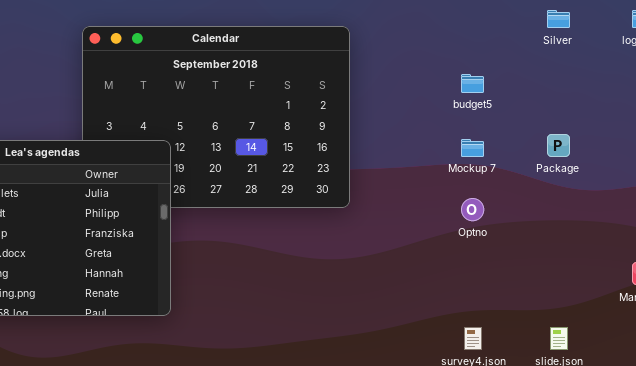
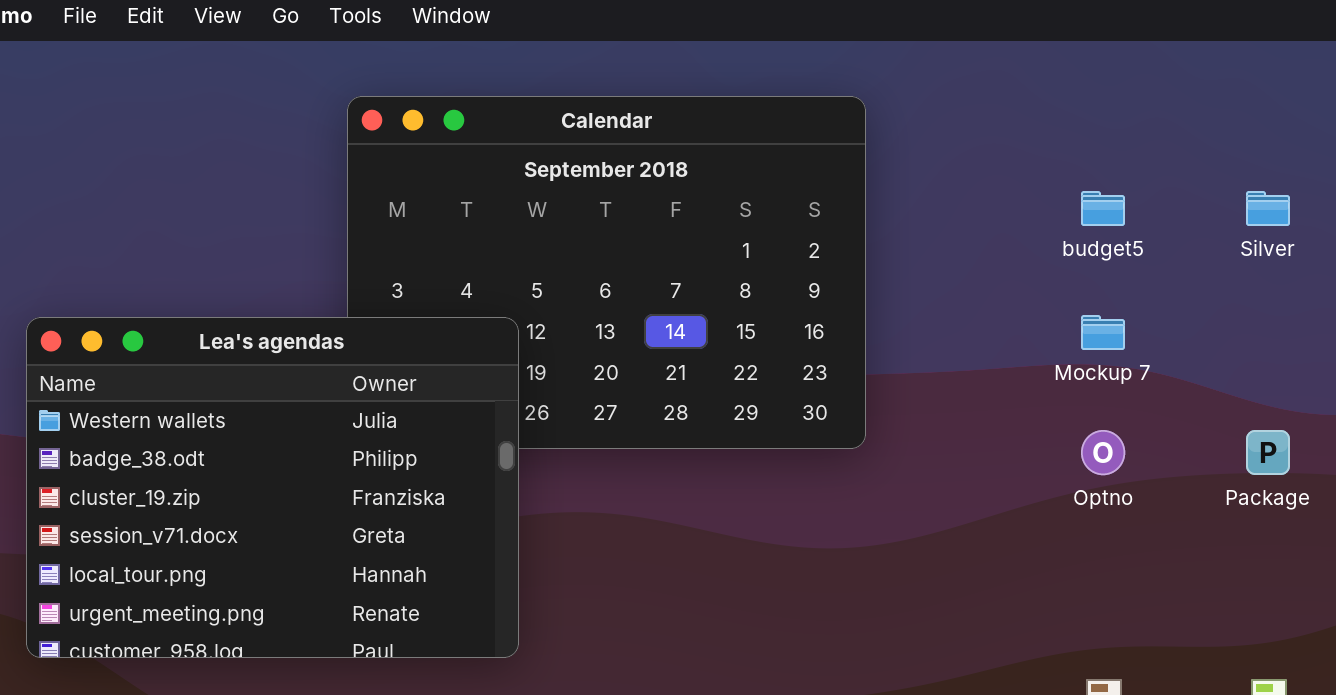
Silver: [547,10,570,28] -> [1246,191,1290,226], moved
Package: [547,134,570,157] -> [1246,430,1290,475], moved

